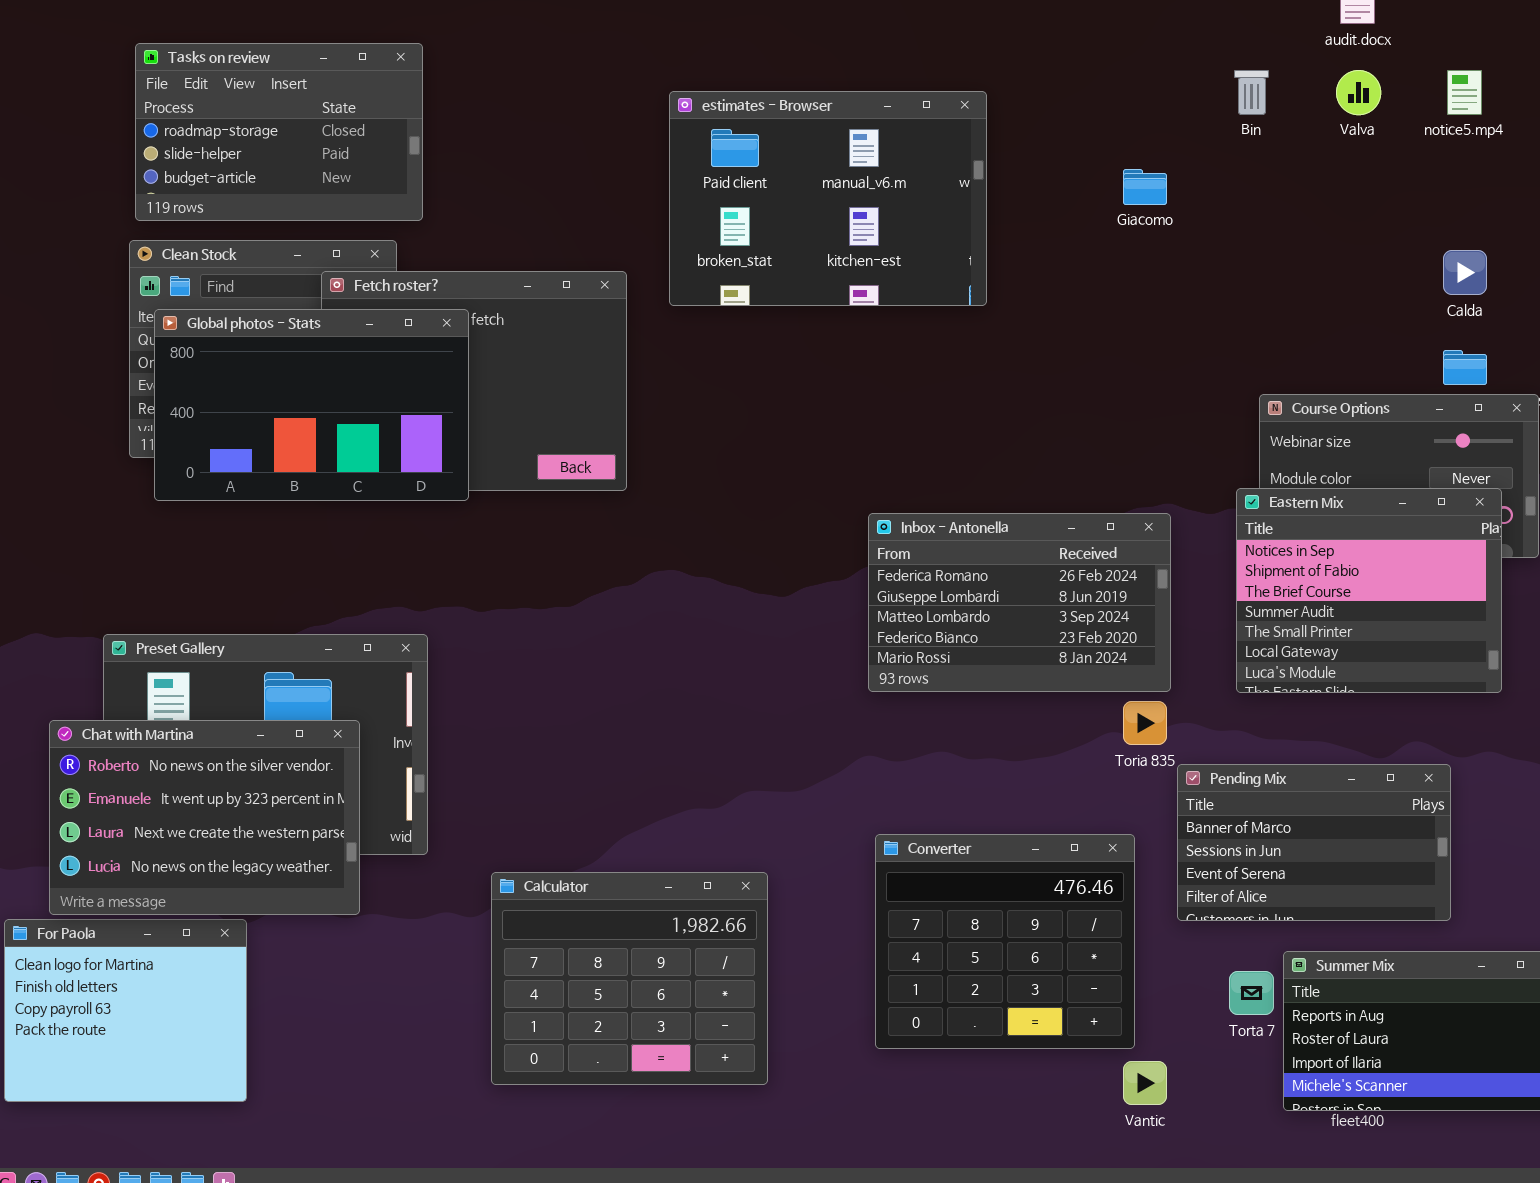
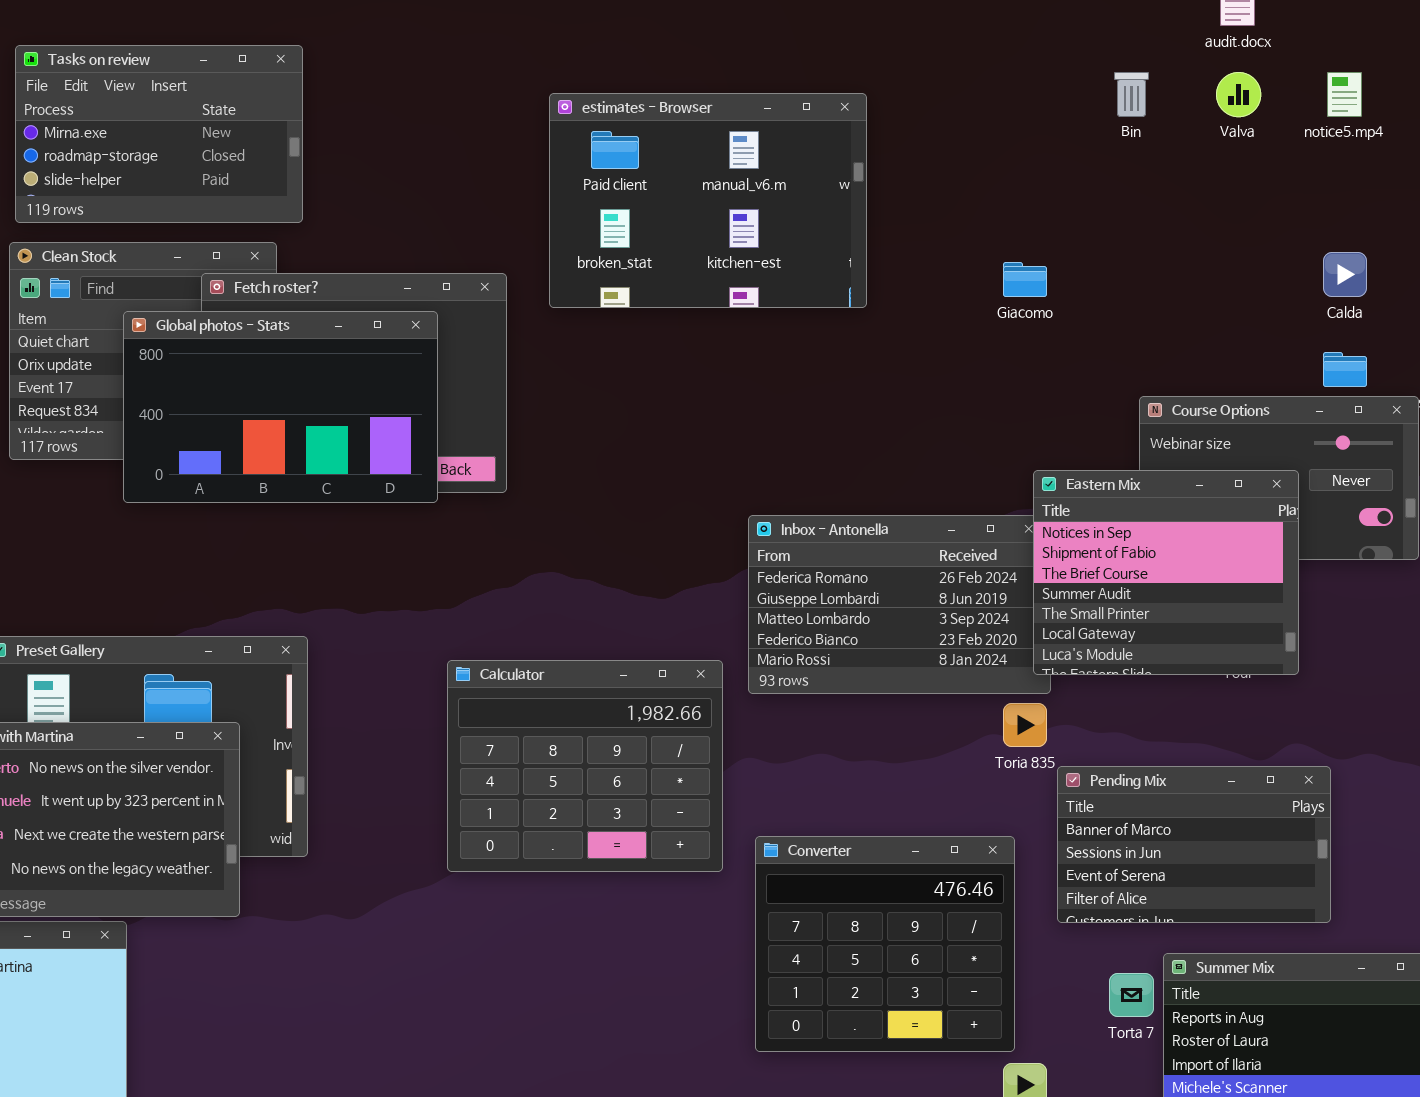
Tasks on review: [135,43,423,221] -> [15,45,303,223], scrolled up 1 row
Giacomo: [1123,169,1167,205] -> [1003,262,1047,297], moved
Global photos - Stats: [154,309,469,501] -> [123,311,438,503], moved
Eastern Mix: [1236,488,1502,693] -> [1033,470,1299,675], moved
Calculator: [491,872,768,1085] -> [447,660,723,872], moved

